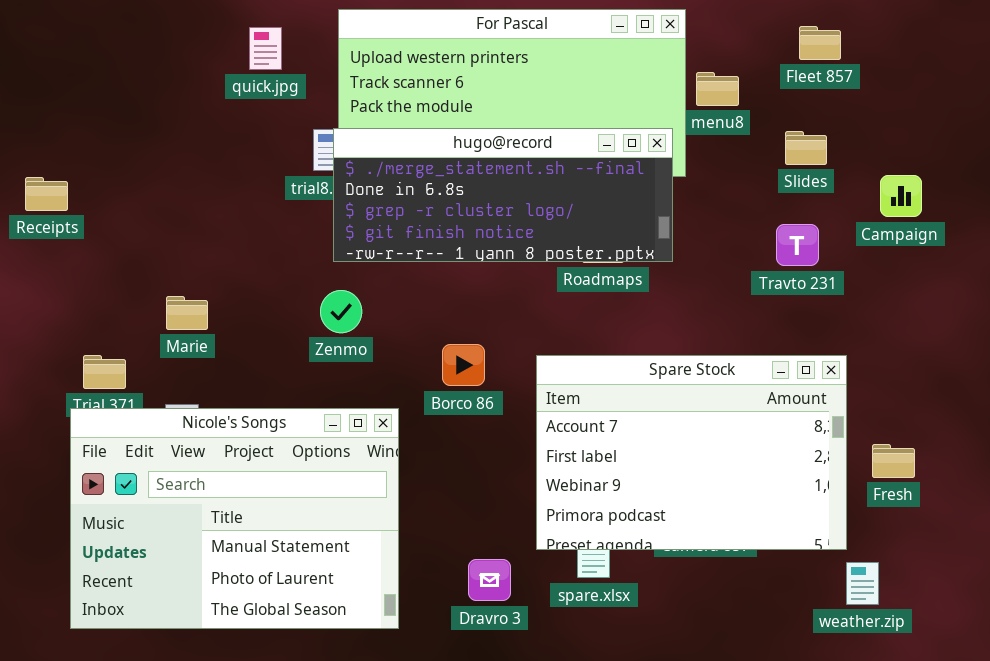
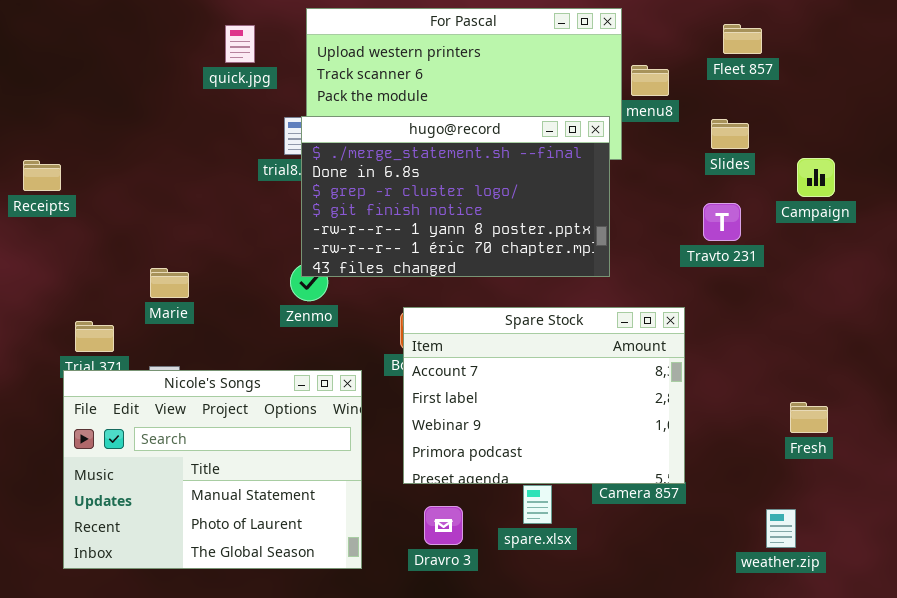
hugo@record: [333,128,673,262] -> [301,116,610,277], resized
Spare Stock: [536,355,847,550] -> [403,307,685,484], moved

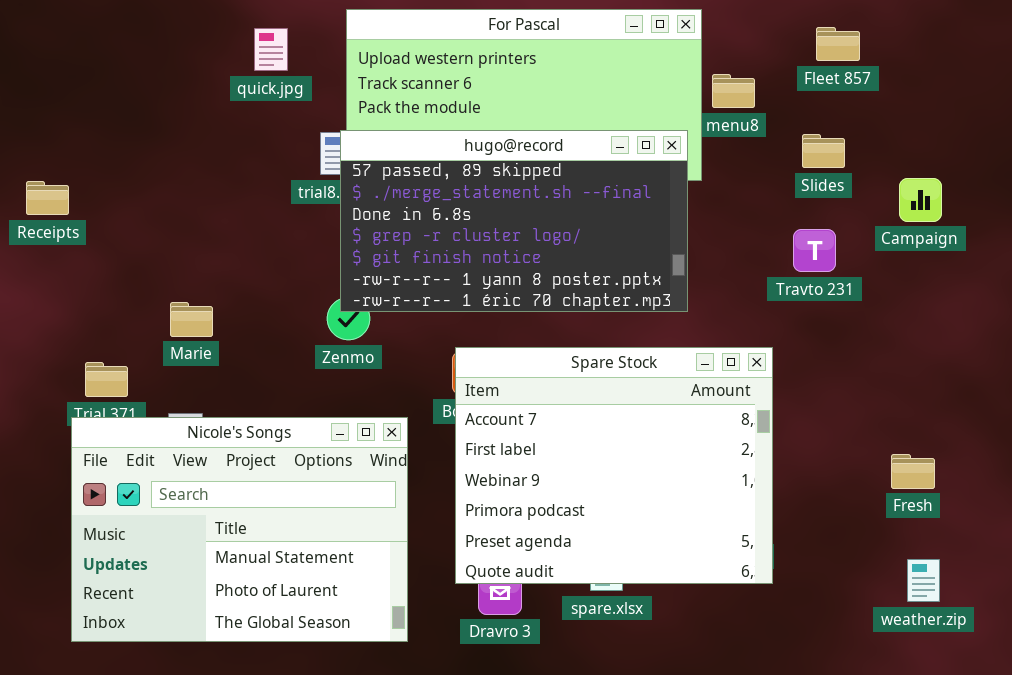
hugo@record: [301,116,610,277] -> [340,130,688,312], scrolled up 1 row
Spare Stock: [403,307,685,484] -> [455,347,773,584], resized
weather.zip: [766,509,796,548] -> [907,559,940,602], moved

